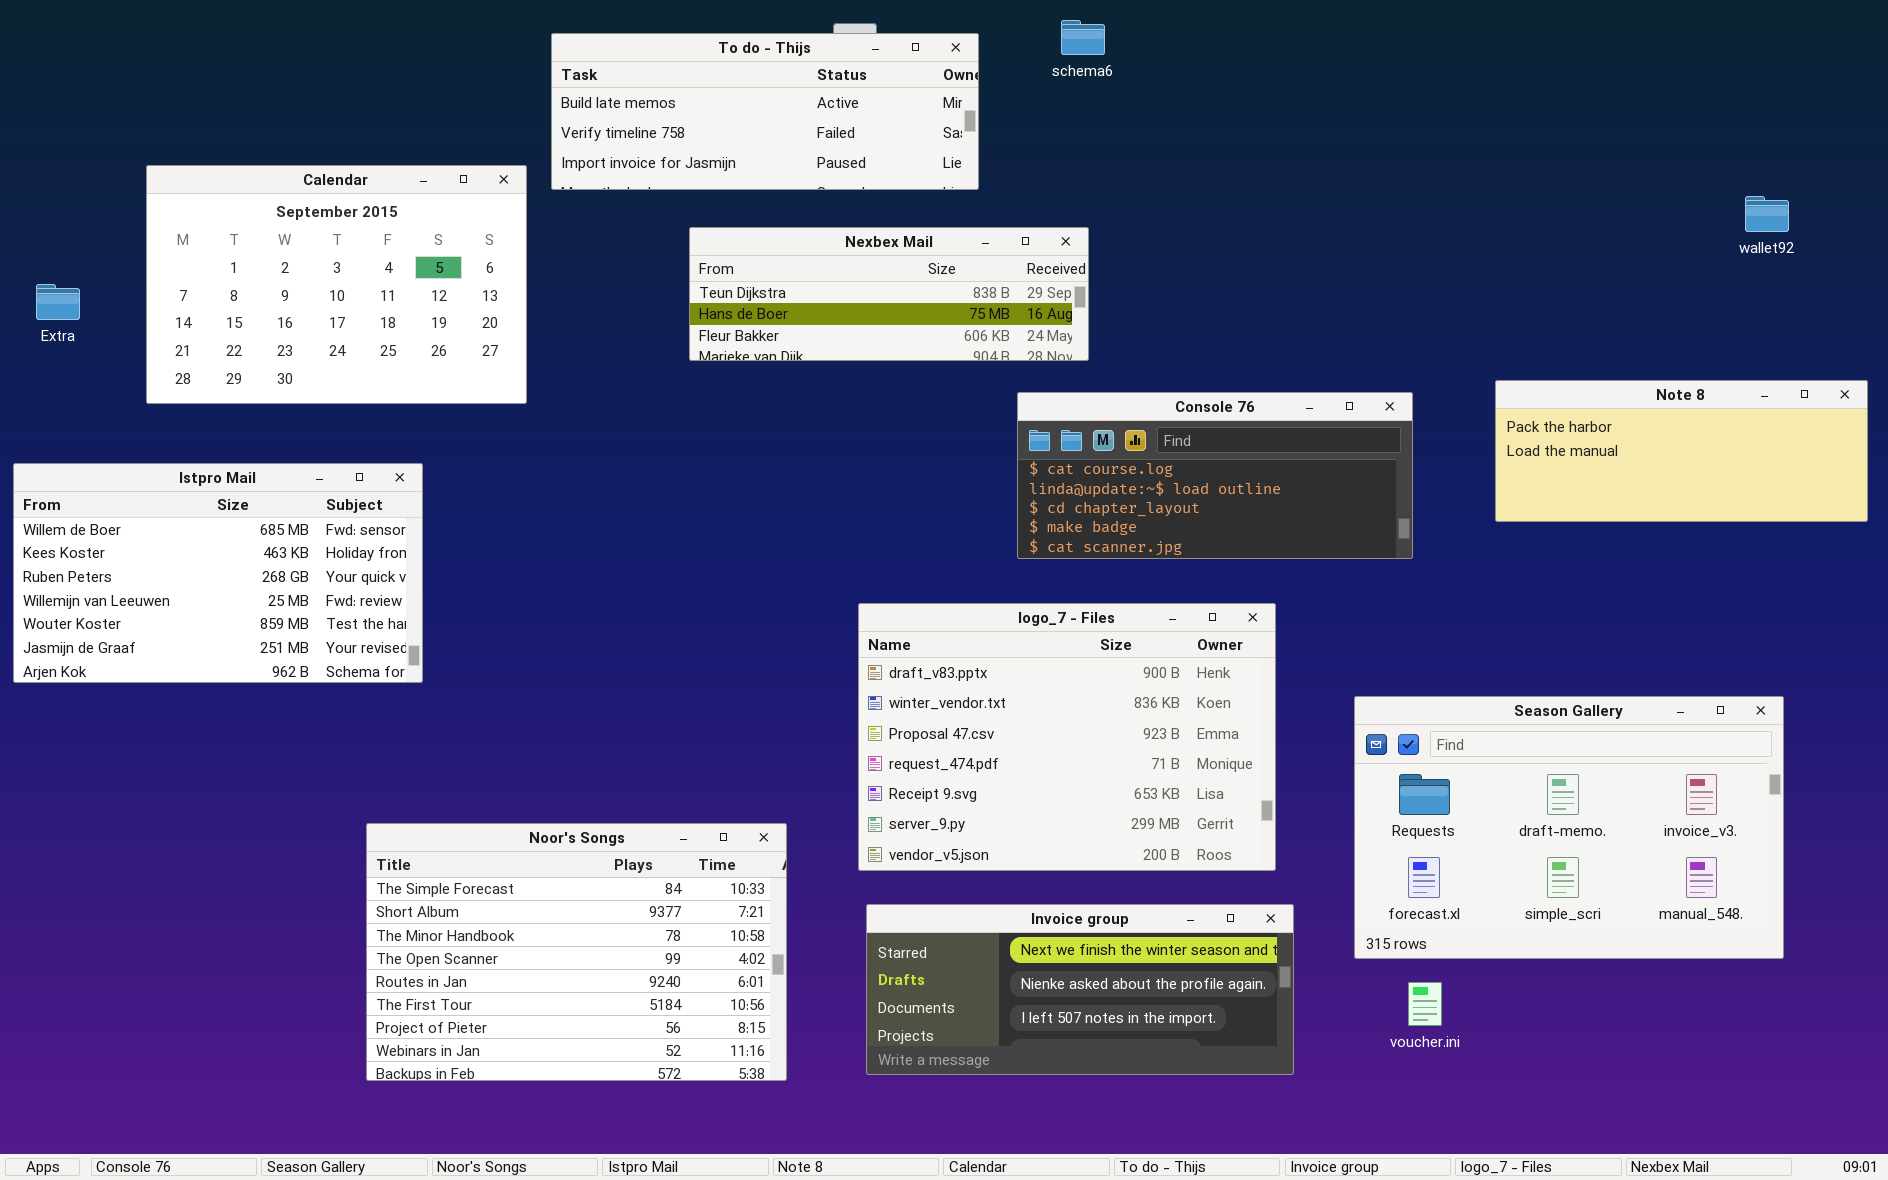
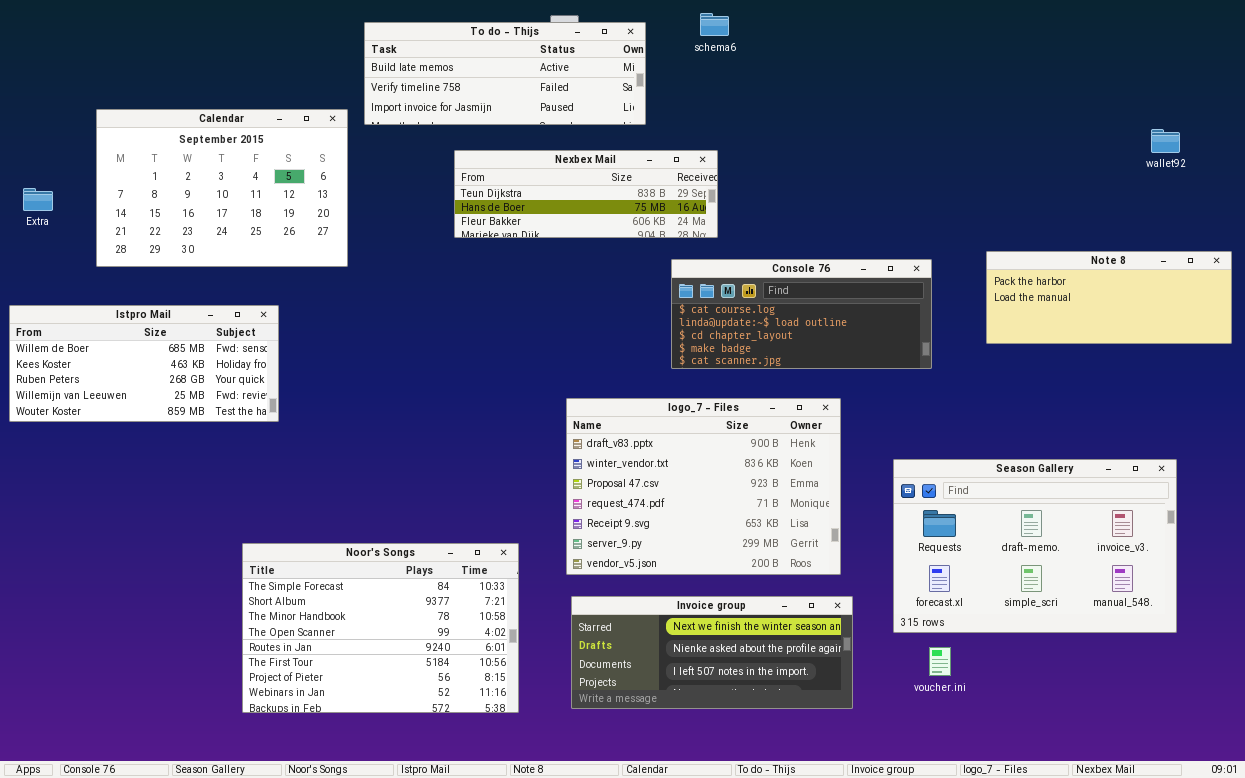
Istpro Mail: [13,463,423,683] -> [9,305,279,422], resized

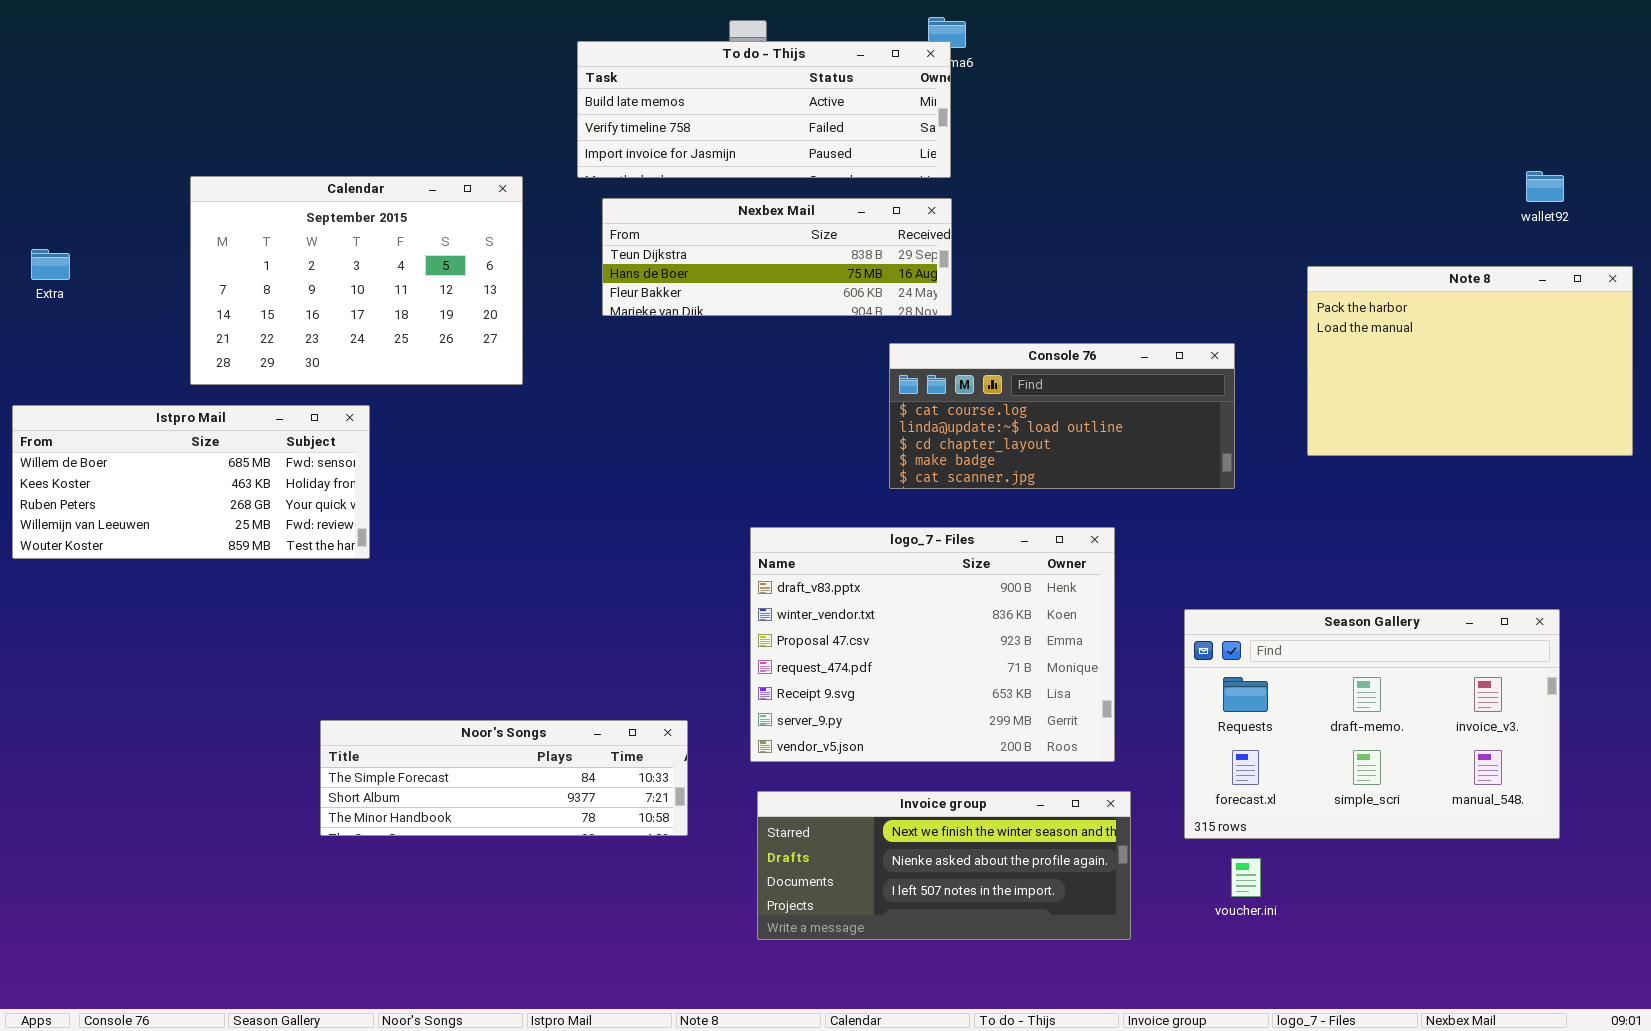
To do - Thijs: [364,22,646,125] -> [577,41,951,178], moved
Calendar: [96,109,348,267] -> [190,176,523,385], moved
Note 8: [986,251,1232,344] -> [1307,266,1633,456], resized
Noor's Songs: [242,543,519,713] -> [320,720,688,836], resized

